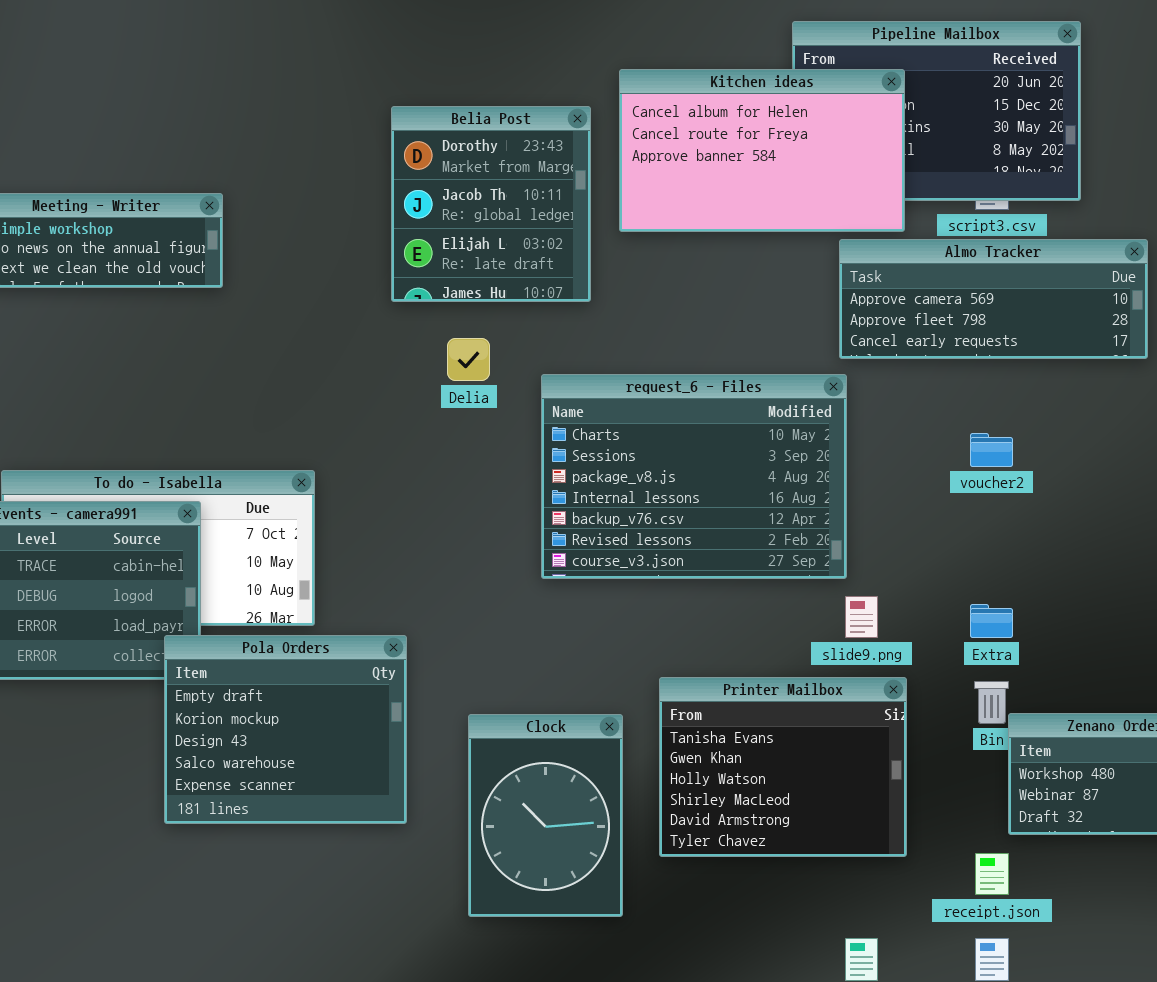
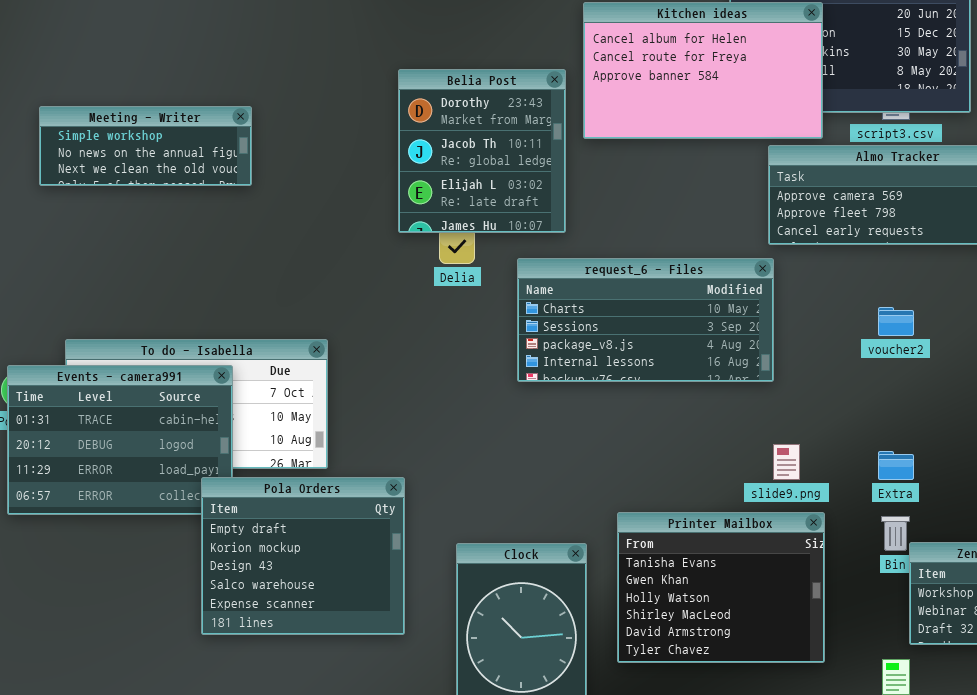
Belia Post: [391,106,591,302] -> [398,69,566,233], moved
request_6 - Files: [541,374,847,579] -> [517,258,774,382], resized

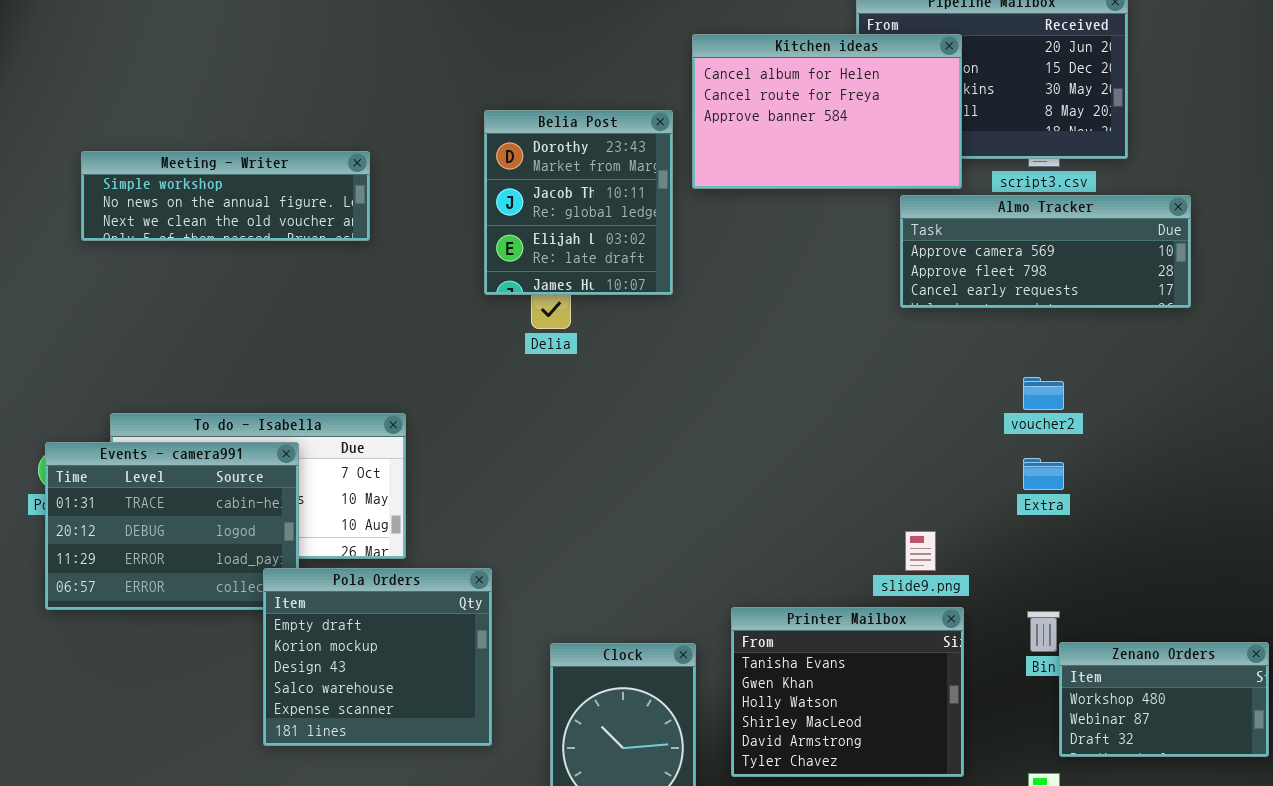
Meeting - Writer: [39,106,252,186] -> [81,151,370,241], resized
request_6 - Files: [517,258,774,382] -> none, closed
Extra: [878,451,914,480] -> [1023,458,1064,490], moved

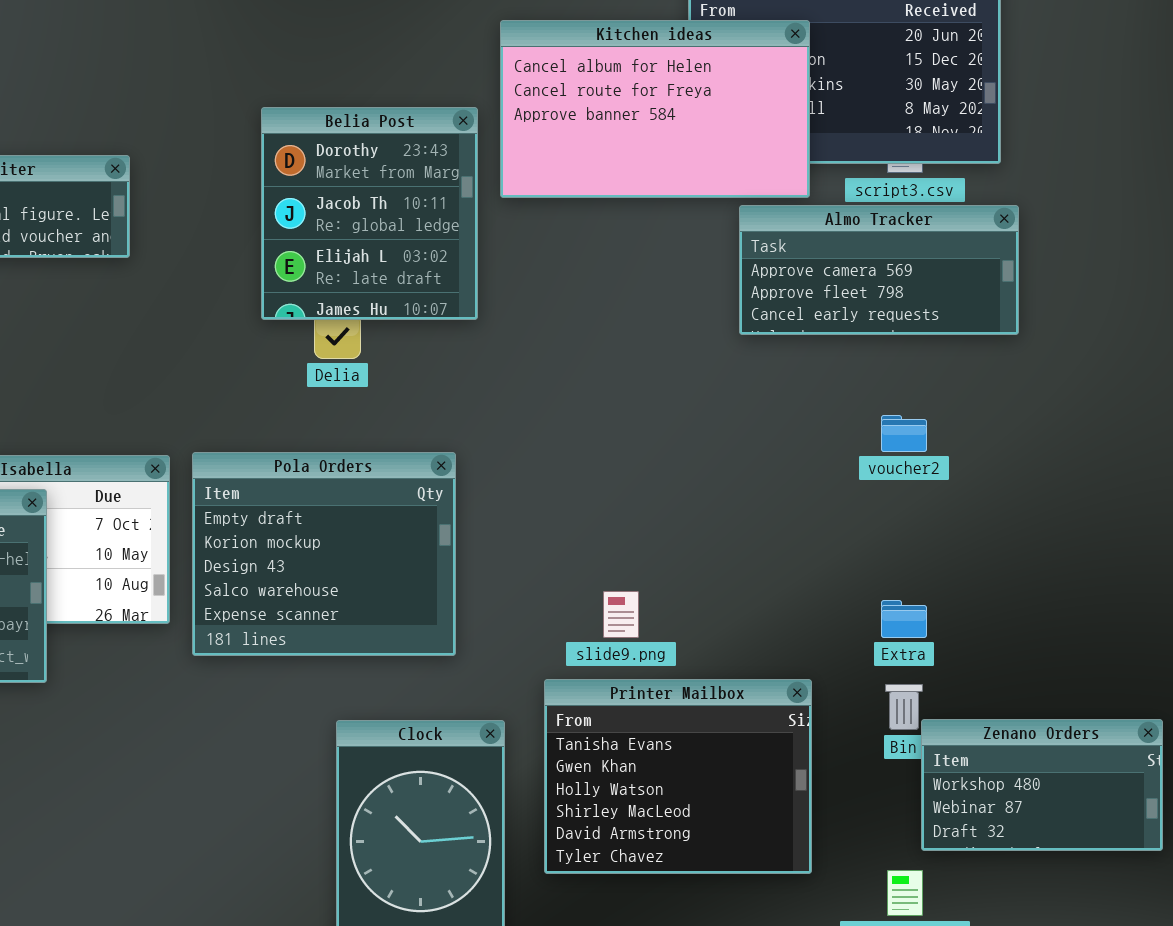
Almo Tracker: [900,195,1191,308] -> [739,205,1019,335], resized
Extra: [1023,458,1064,490] -> [881,600,927,638], moved
slide9.png: [905,531,936,571] -> [603,591,639,638], moved
Pola Orders: [263,568,492,746] -> [192,452,456,656], moved

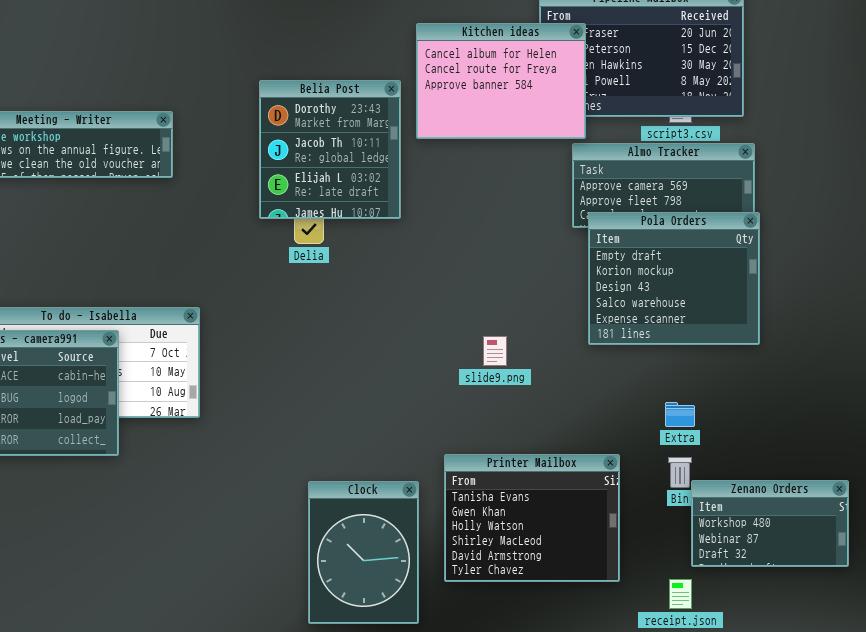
Kitchen ideas: [500,20,810,198] -> [416,23,586,139], resized
Pola Orders: [192,452,456,656] -> [588,212,760,345], moved
slide9.png: [603,591,639,638] -> [483,336,507,366], moved

